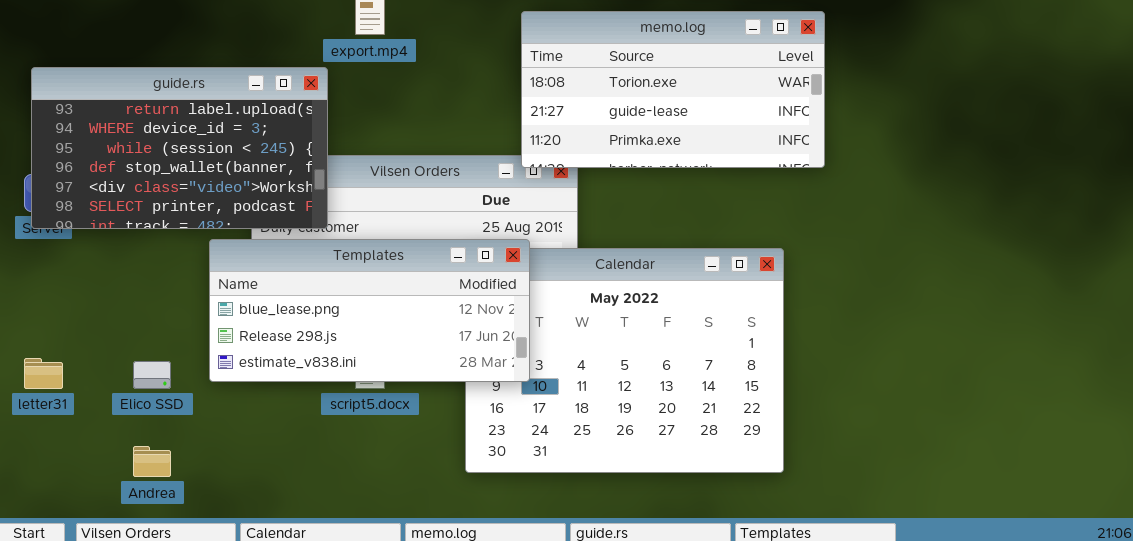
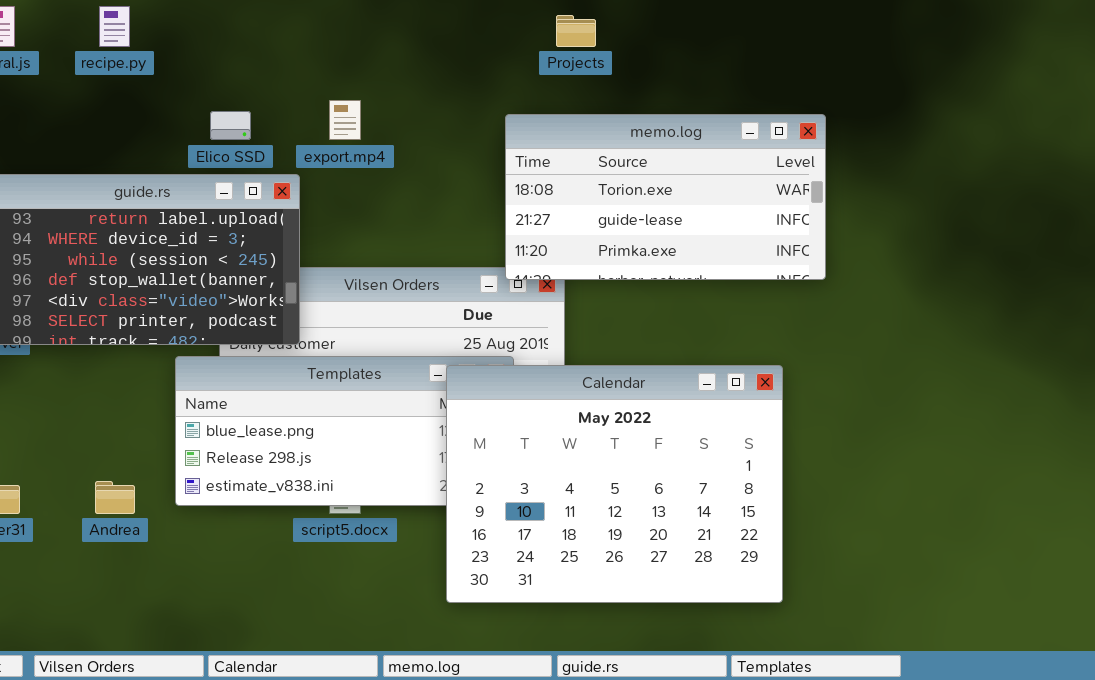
Calendar: [465,248,784,473] -> [446,365,783,603], raised
Elico SSD: [133,361,171,389] -> [210,111,251,140], moved
Andrea: [133,446,171,477] -> [95,481,135,514], moved

